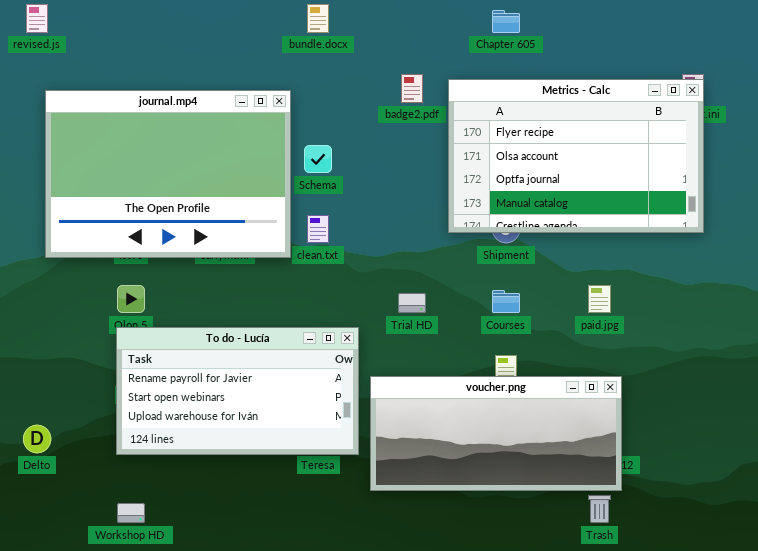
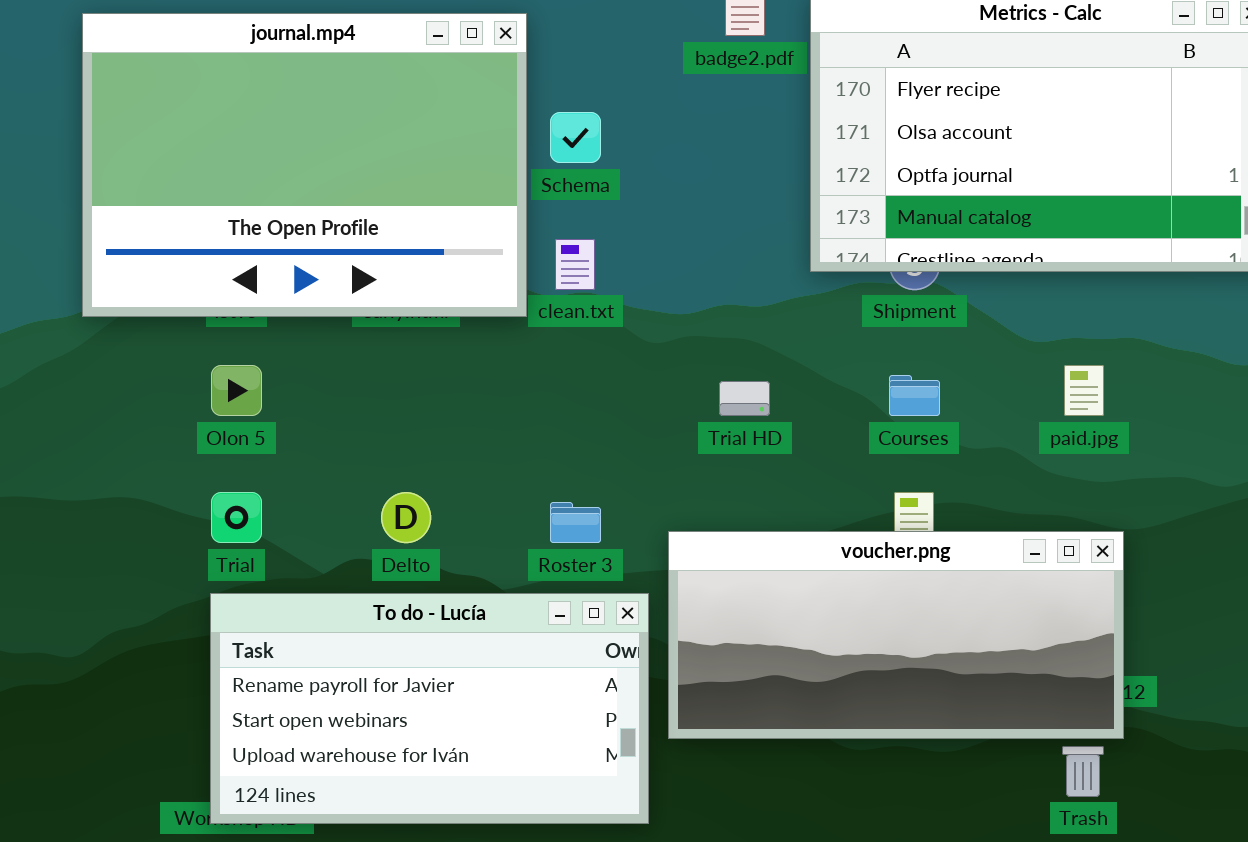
To do - Lucía: [116,327,359,455] -> [210,593,649,824], moved
Delto: [23,425,51,453] -> [381,492,431,543], moved

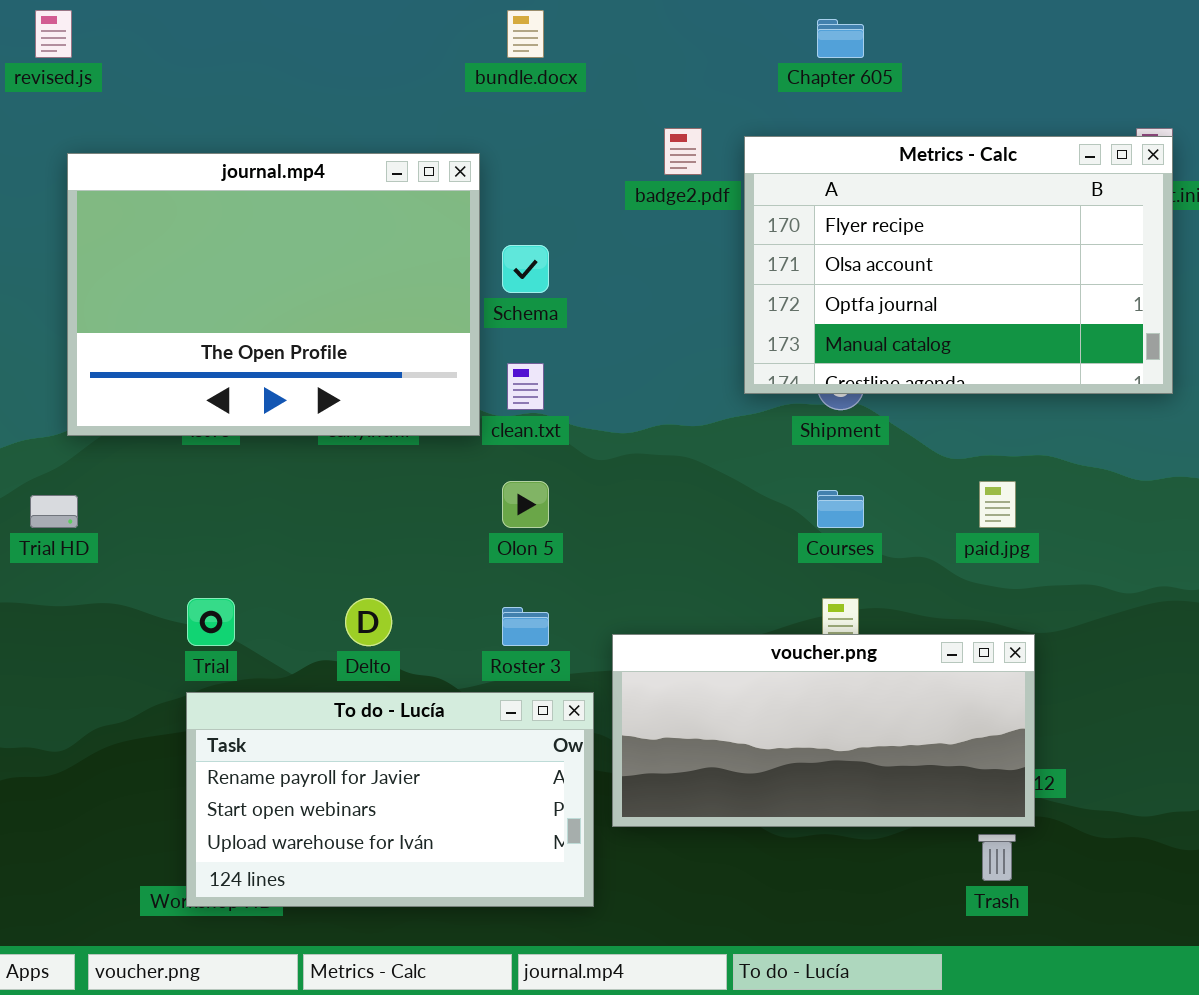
Olon 5: [211,365,262,416] -> [502,481,549,528], moved
Trial HD: [719,381,770,416] -> [30,495,78,528], moved

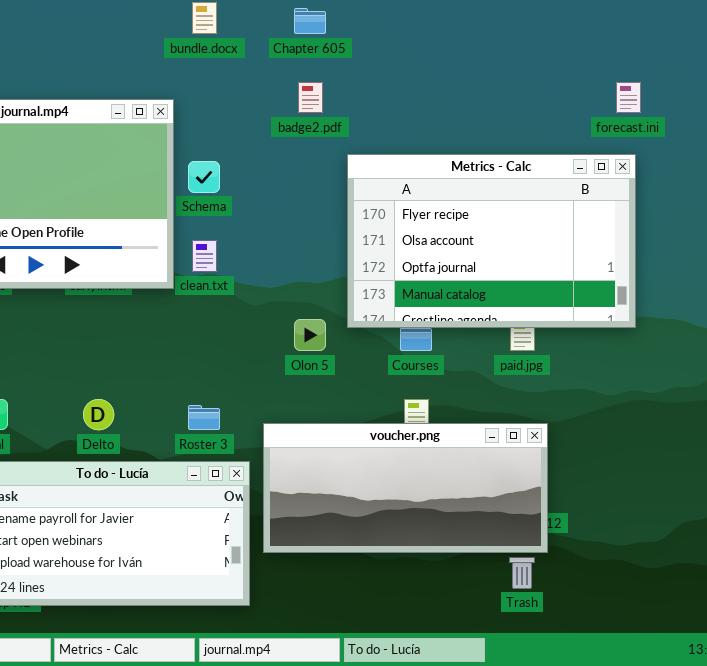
Chapter 605: [817,19,864,58] -> [294,8,326,34], moved
Metrics - Calc: [744,136,1173,394] -> [347,154,636,328], moved
Olon 5: [502,481,549,528] -> [294,319,326,351], moved

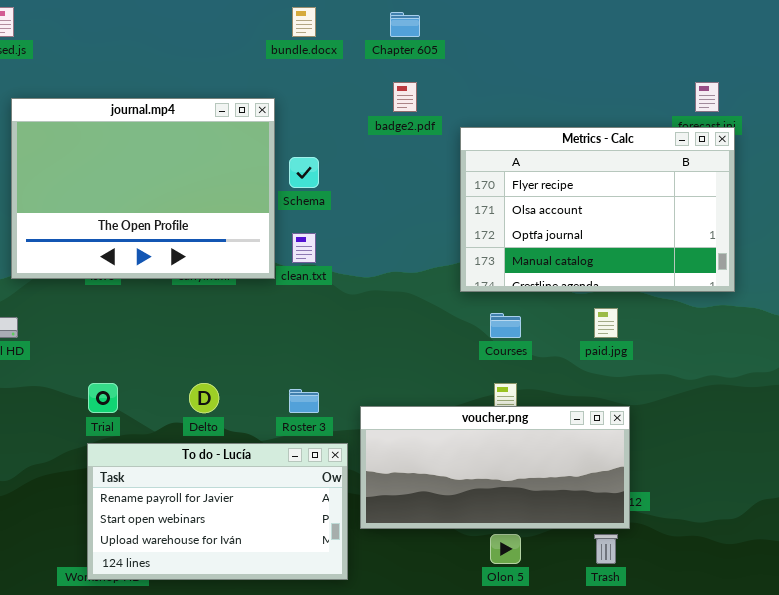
Metrics - Calc: [347,154,636,328] -> [460,127,735,292], moved
Olon 5: [294,319,326,351] -> [490,534,521,564], moved

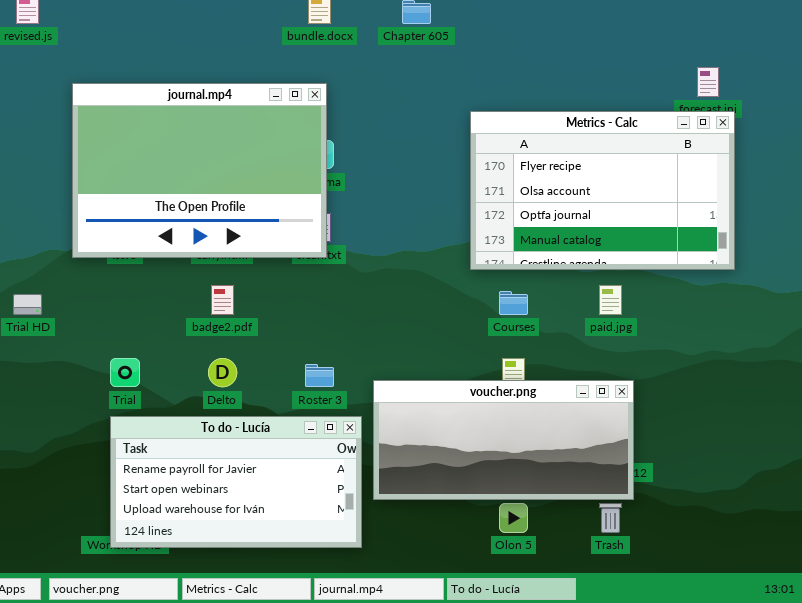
badge2.pdf: [393,82,417,112] -> [211,285,234,315], moved
journal.mp4: [11,98,275,279] -> [72,83,327,258], moved

